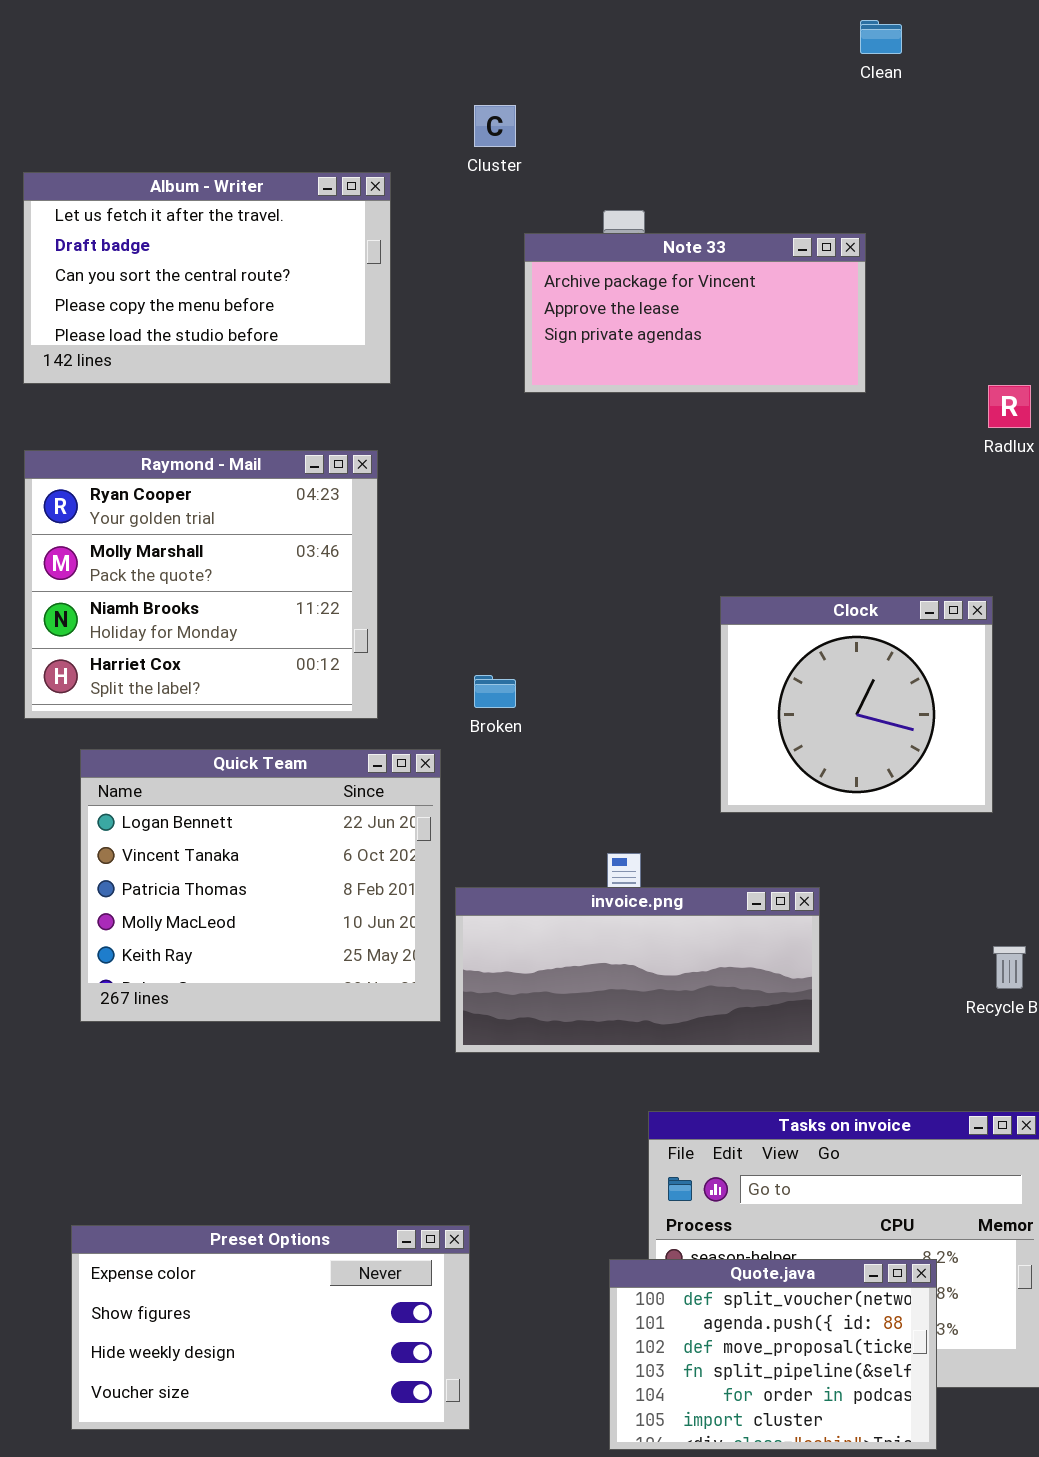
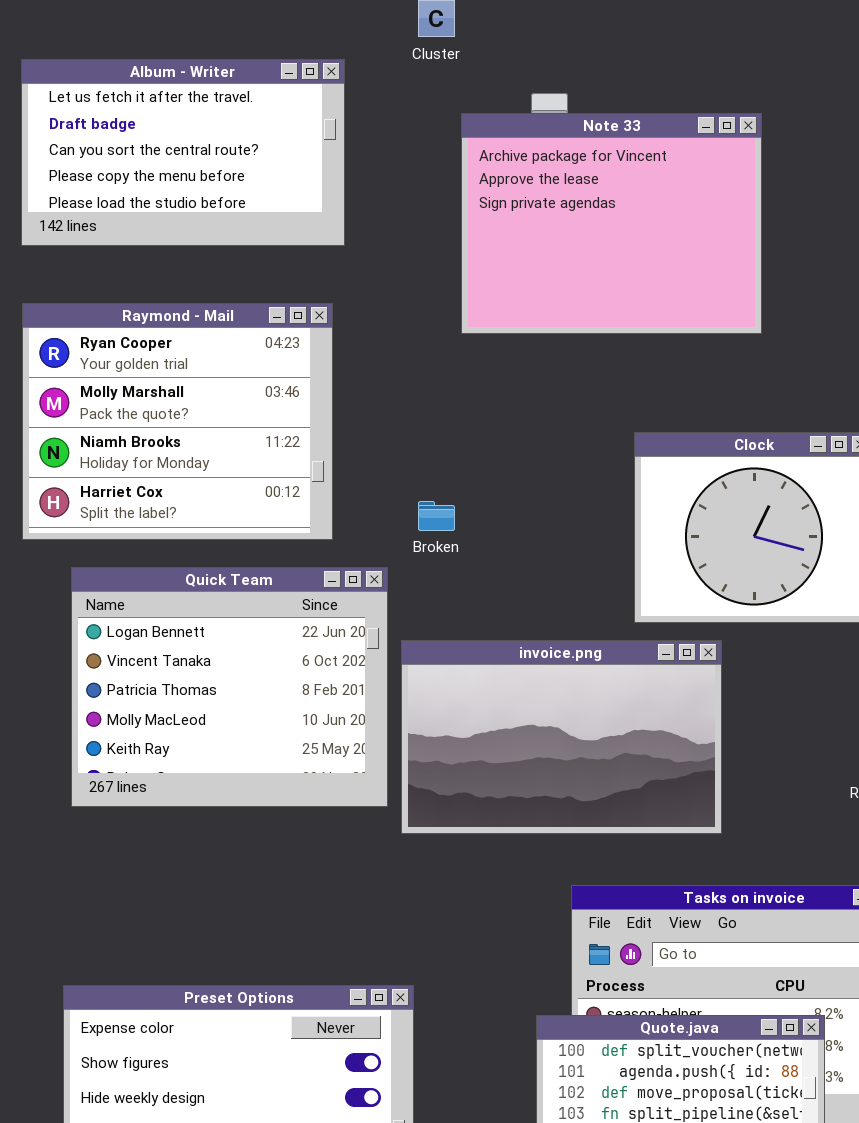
Note 33: [524,233,866,393] -> [461,113,762,334], resized
invoice.png: [455,887,820,1053] -> [401,640,722,834], resized

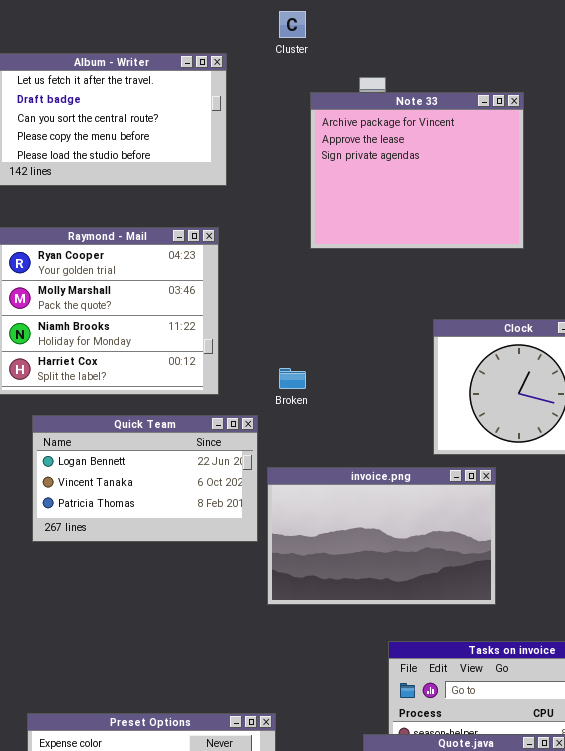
Quick Team: [71,567,388,807] -> [32,415,258,542], resized

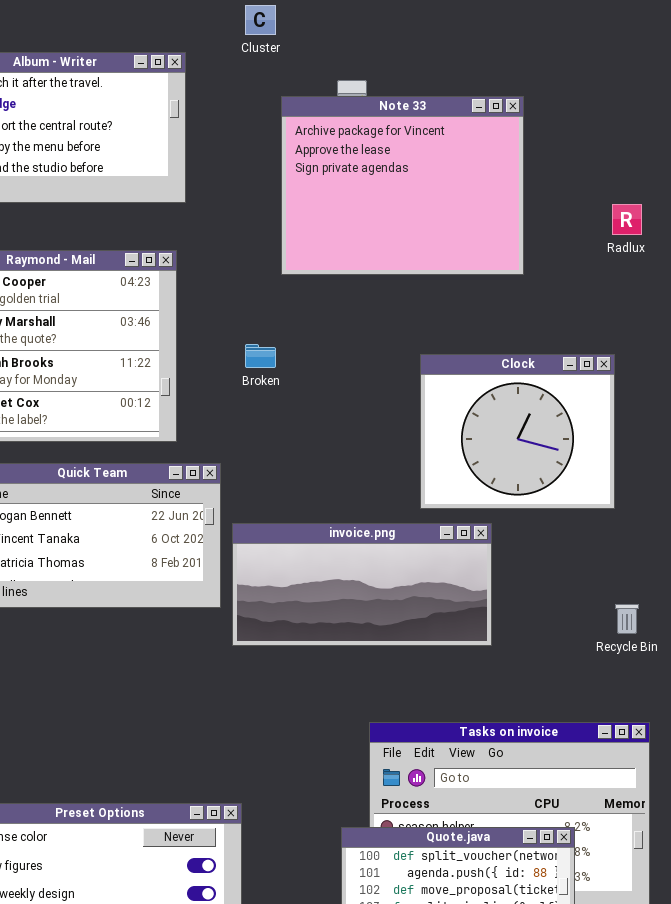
Broken: [279,368,306,389] -> [245,344,276,368], moved
invoice.png: [267,467,496,605] -> [232,523,492,646], resized

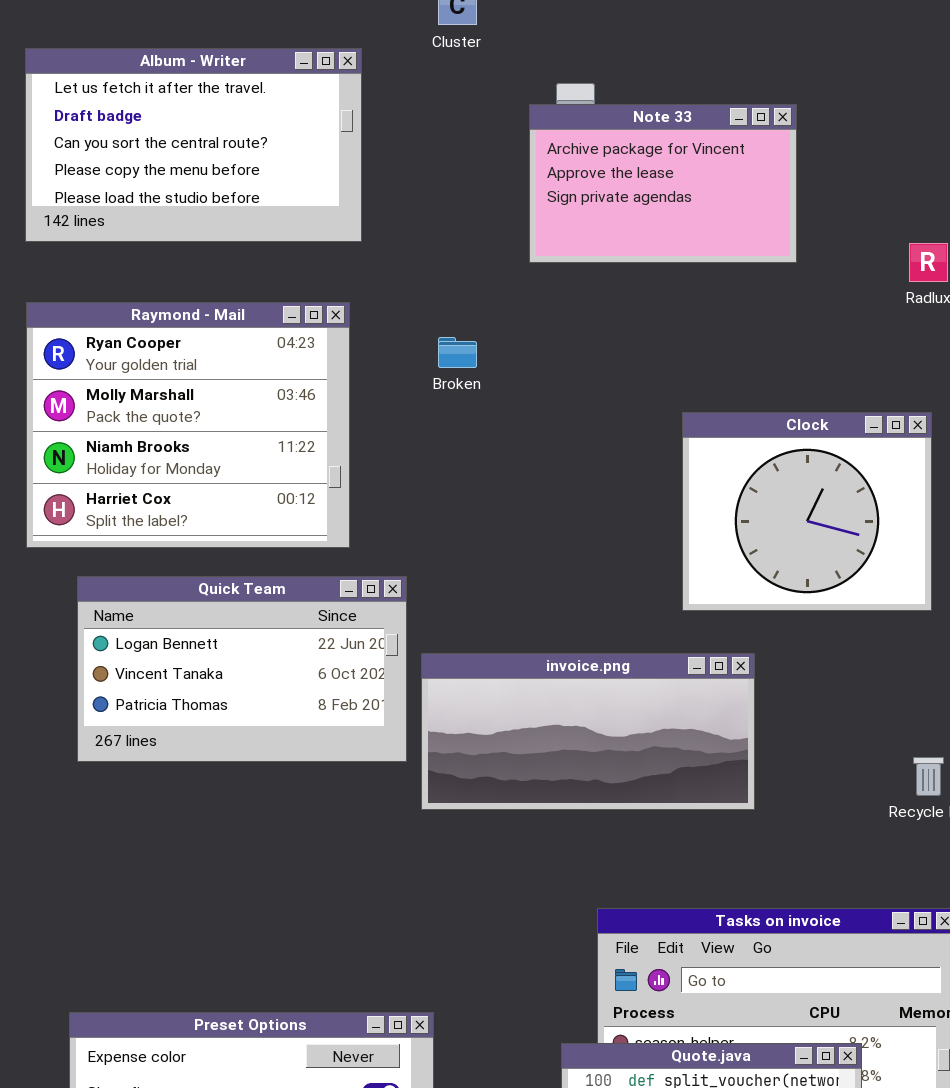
Note 33: [281,96,524,275] -> [529,104,797,263], resized
Broken: [245,344,276,368] -> [438,337,477,368], moved
Clock: [420,354,615,509] -> [682,412,932,611], moved

